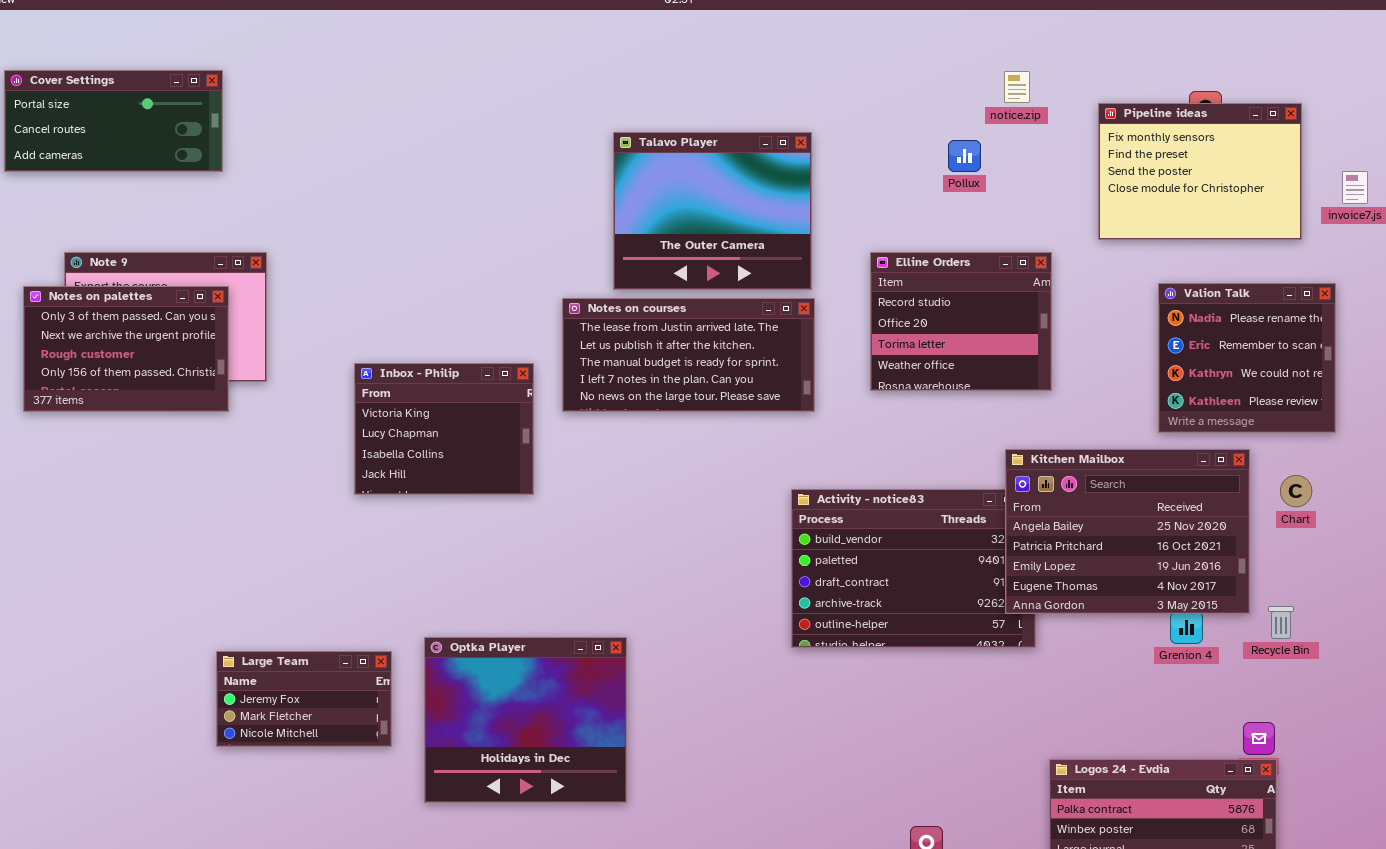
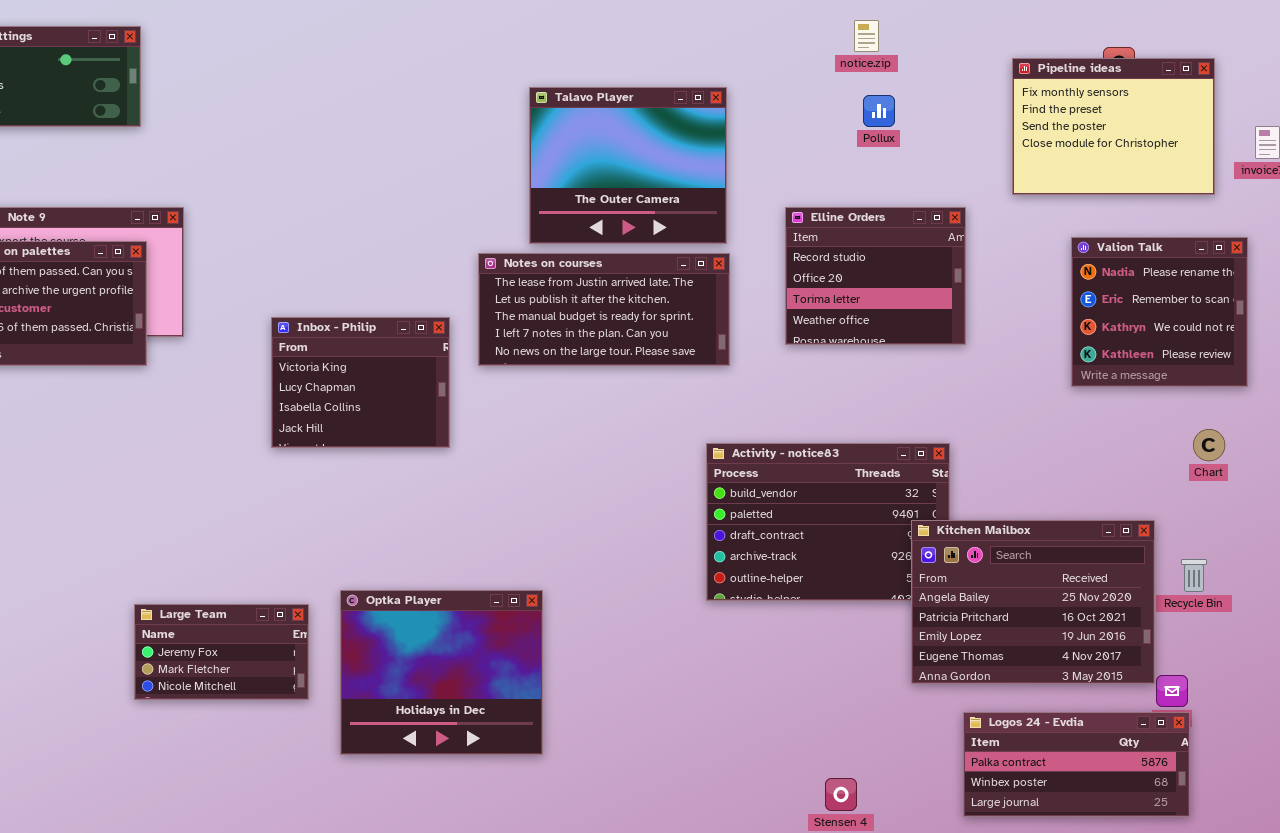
notice.zip: [1004,71,1030,103] -> [854,20,879,52], moved
Kitchen Mailbox: [1005,449,1250,614] -> [911,520,1155,684], moved

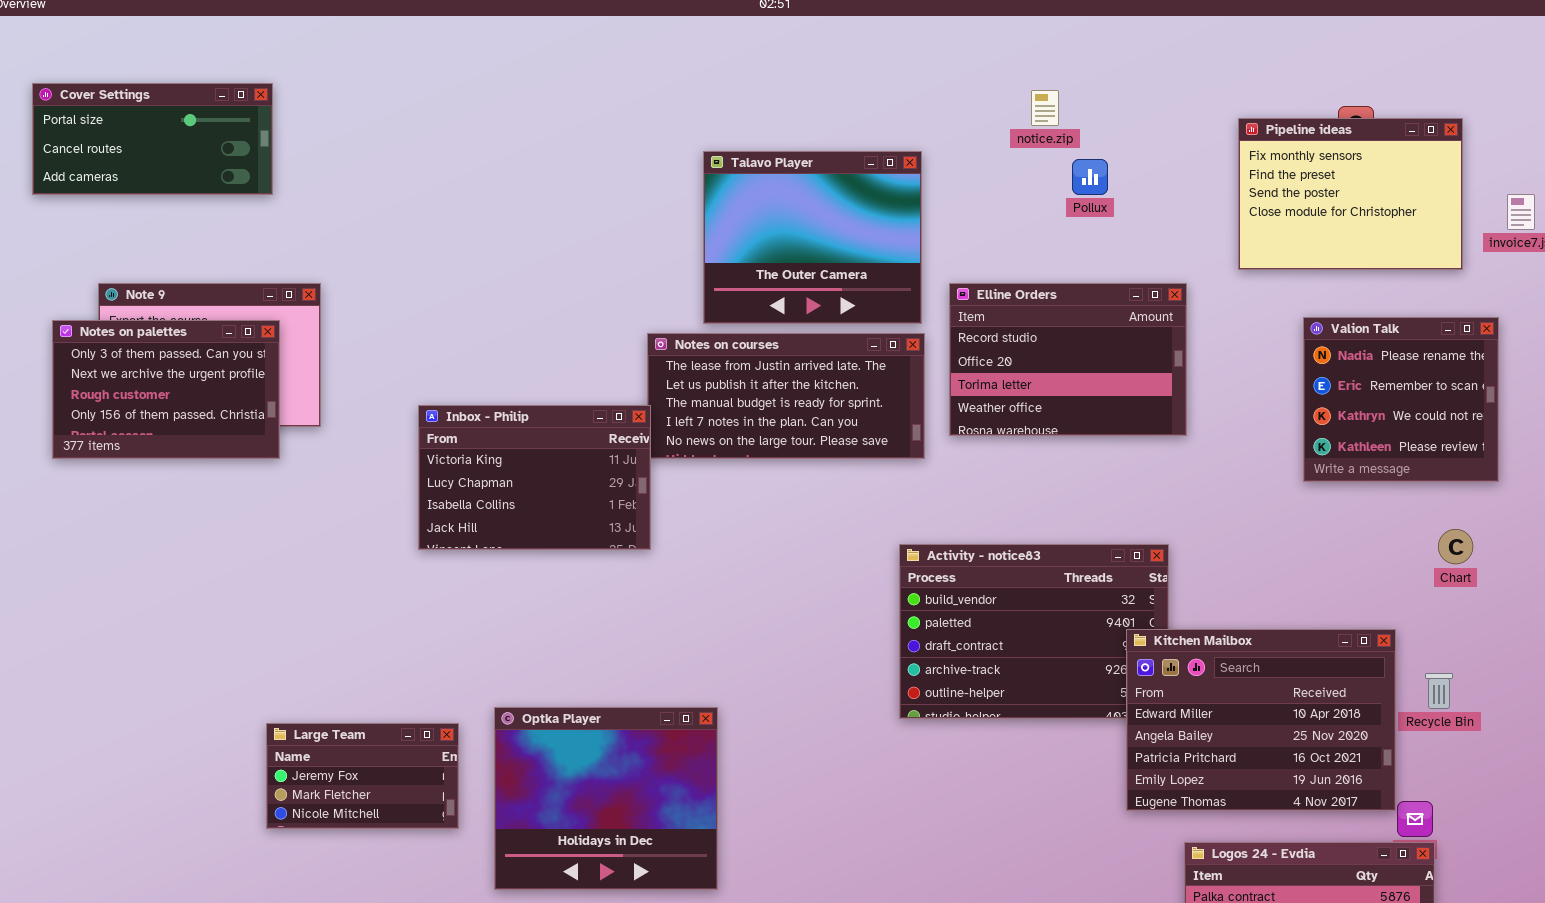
notice.zip: [854,20,879,52] -> [1031,90,1059,126], moved
Elline Orders: [785,207,966,345] -> [949,283,1187,436], resized
Inbox - Philip: [271,317,450,448] -> [418,405,651,550], resized
Kitchen Mailbox: [911,520,1155,684] -> [1126,629,1396,811], scrolled up 1 row

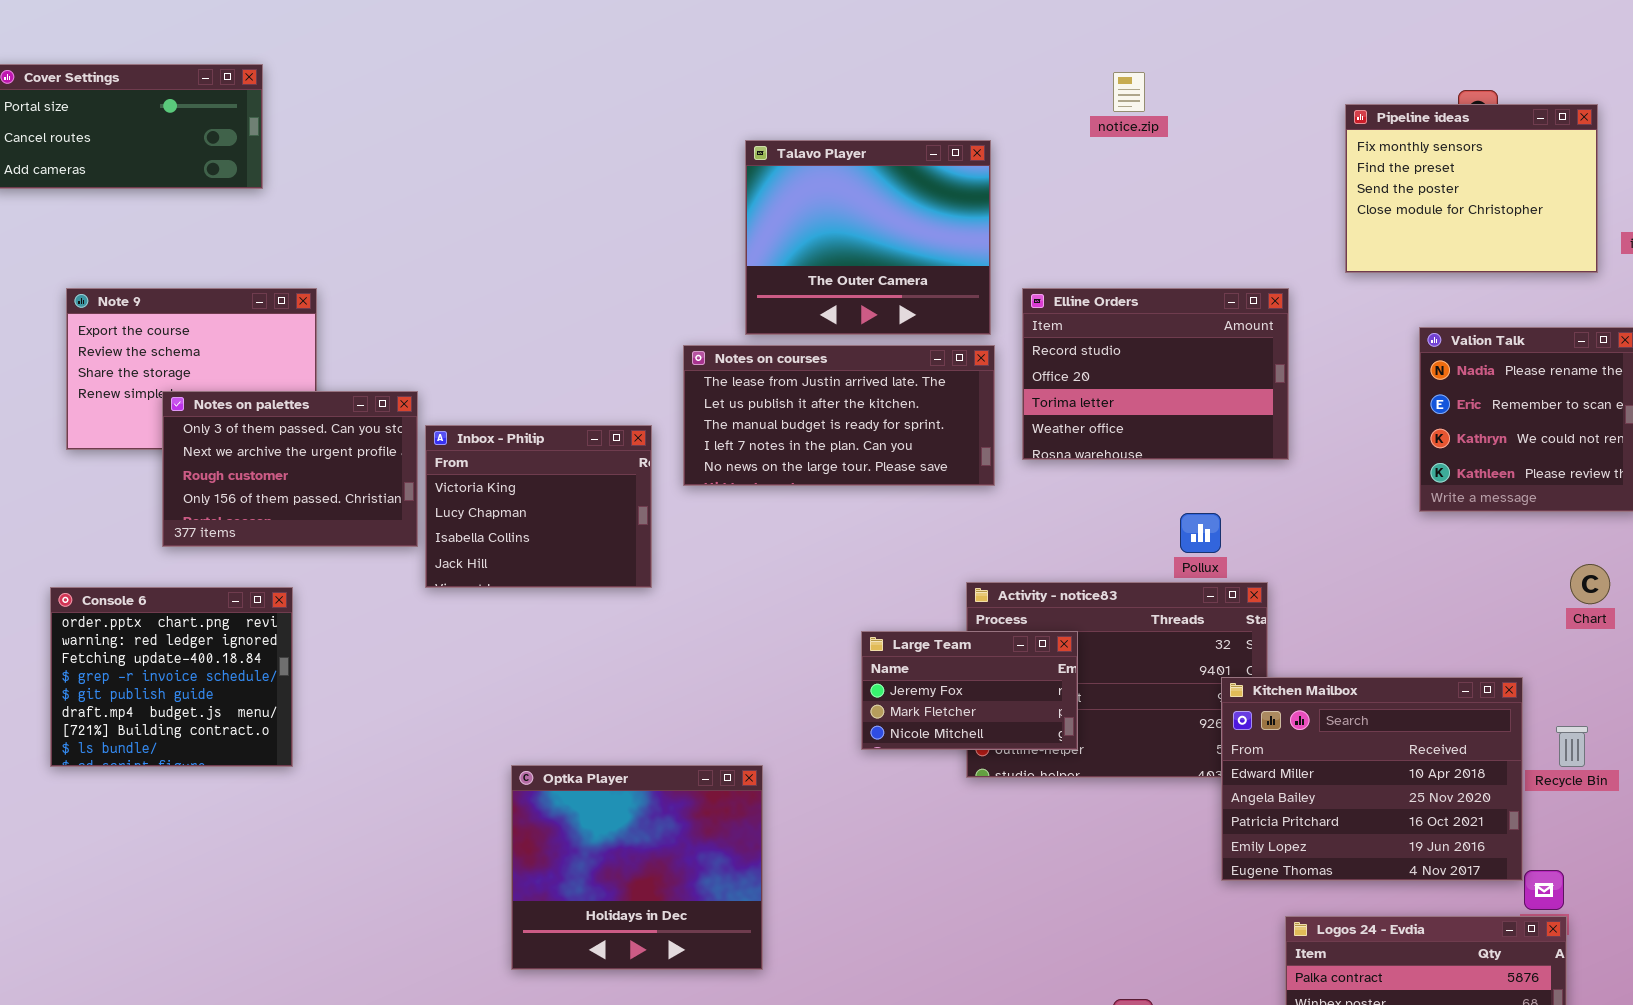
Pollux: [1072,159,1108,195] -> [1180,513,1221,553], moved
Notes on palettes: [52,320,280,459] -> [162,391,418,547], moved
Inbox - Philip: [418,405,651,550] -> [425,425,652,588], resized
Console 6: none -> [50,587,293,767], opened
Large Team: [266,723,459,829] -> [861,631,1078,750], moved

